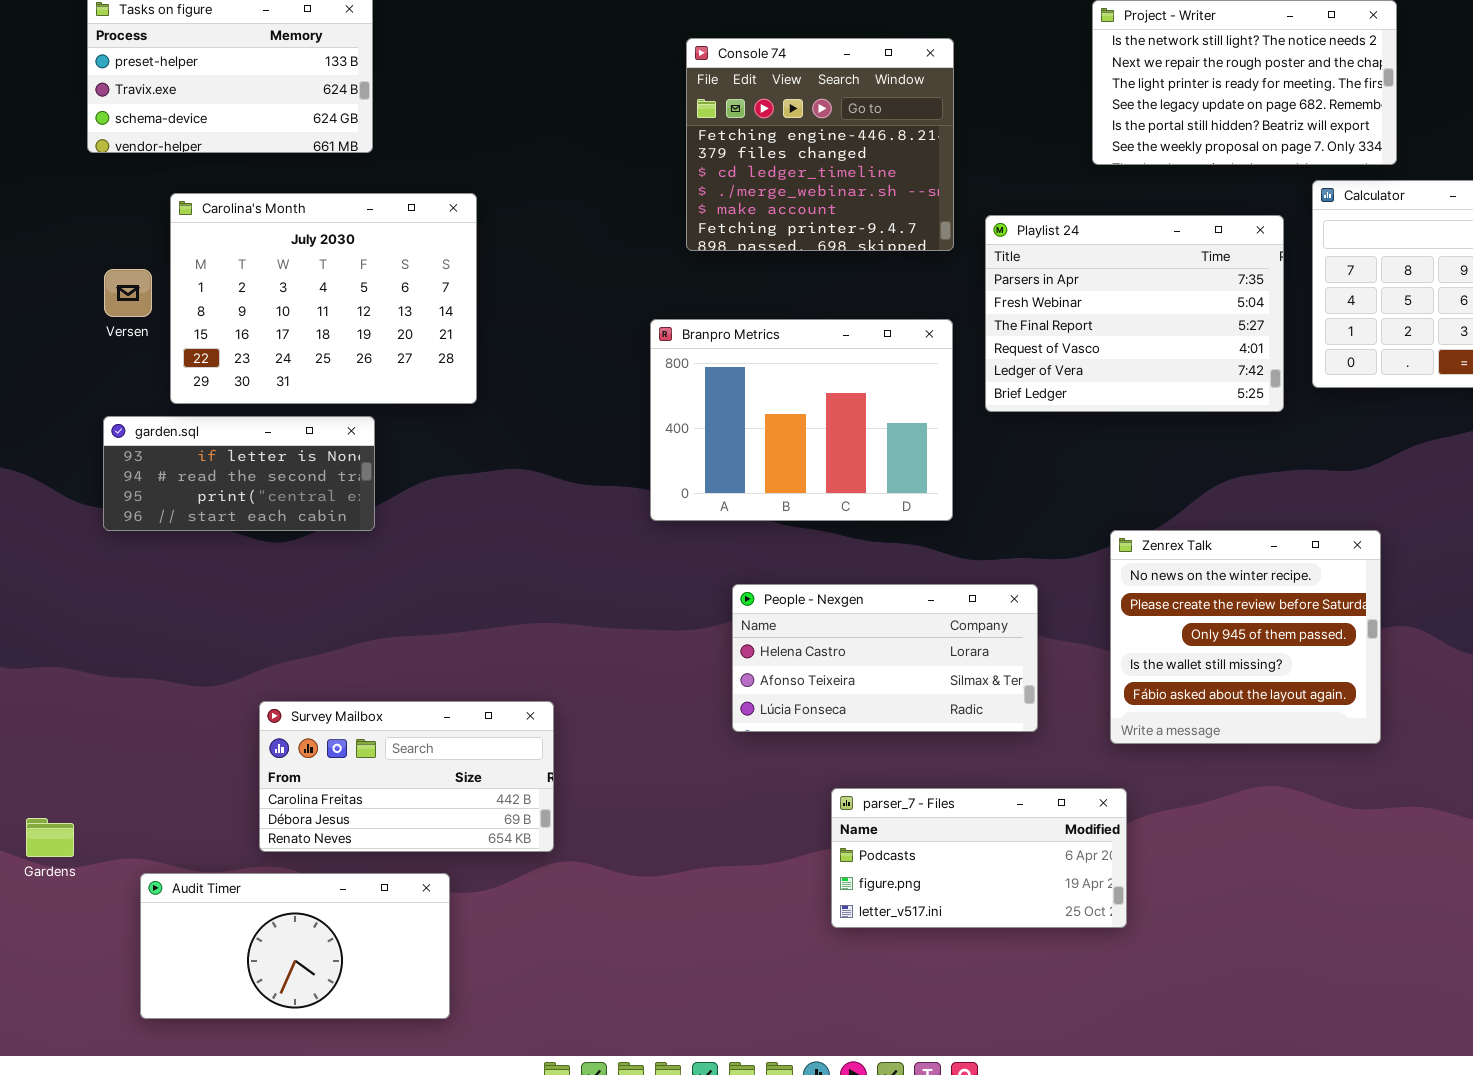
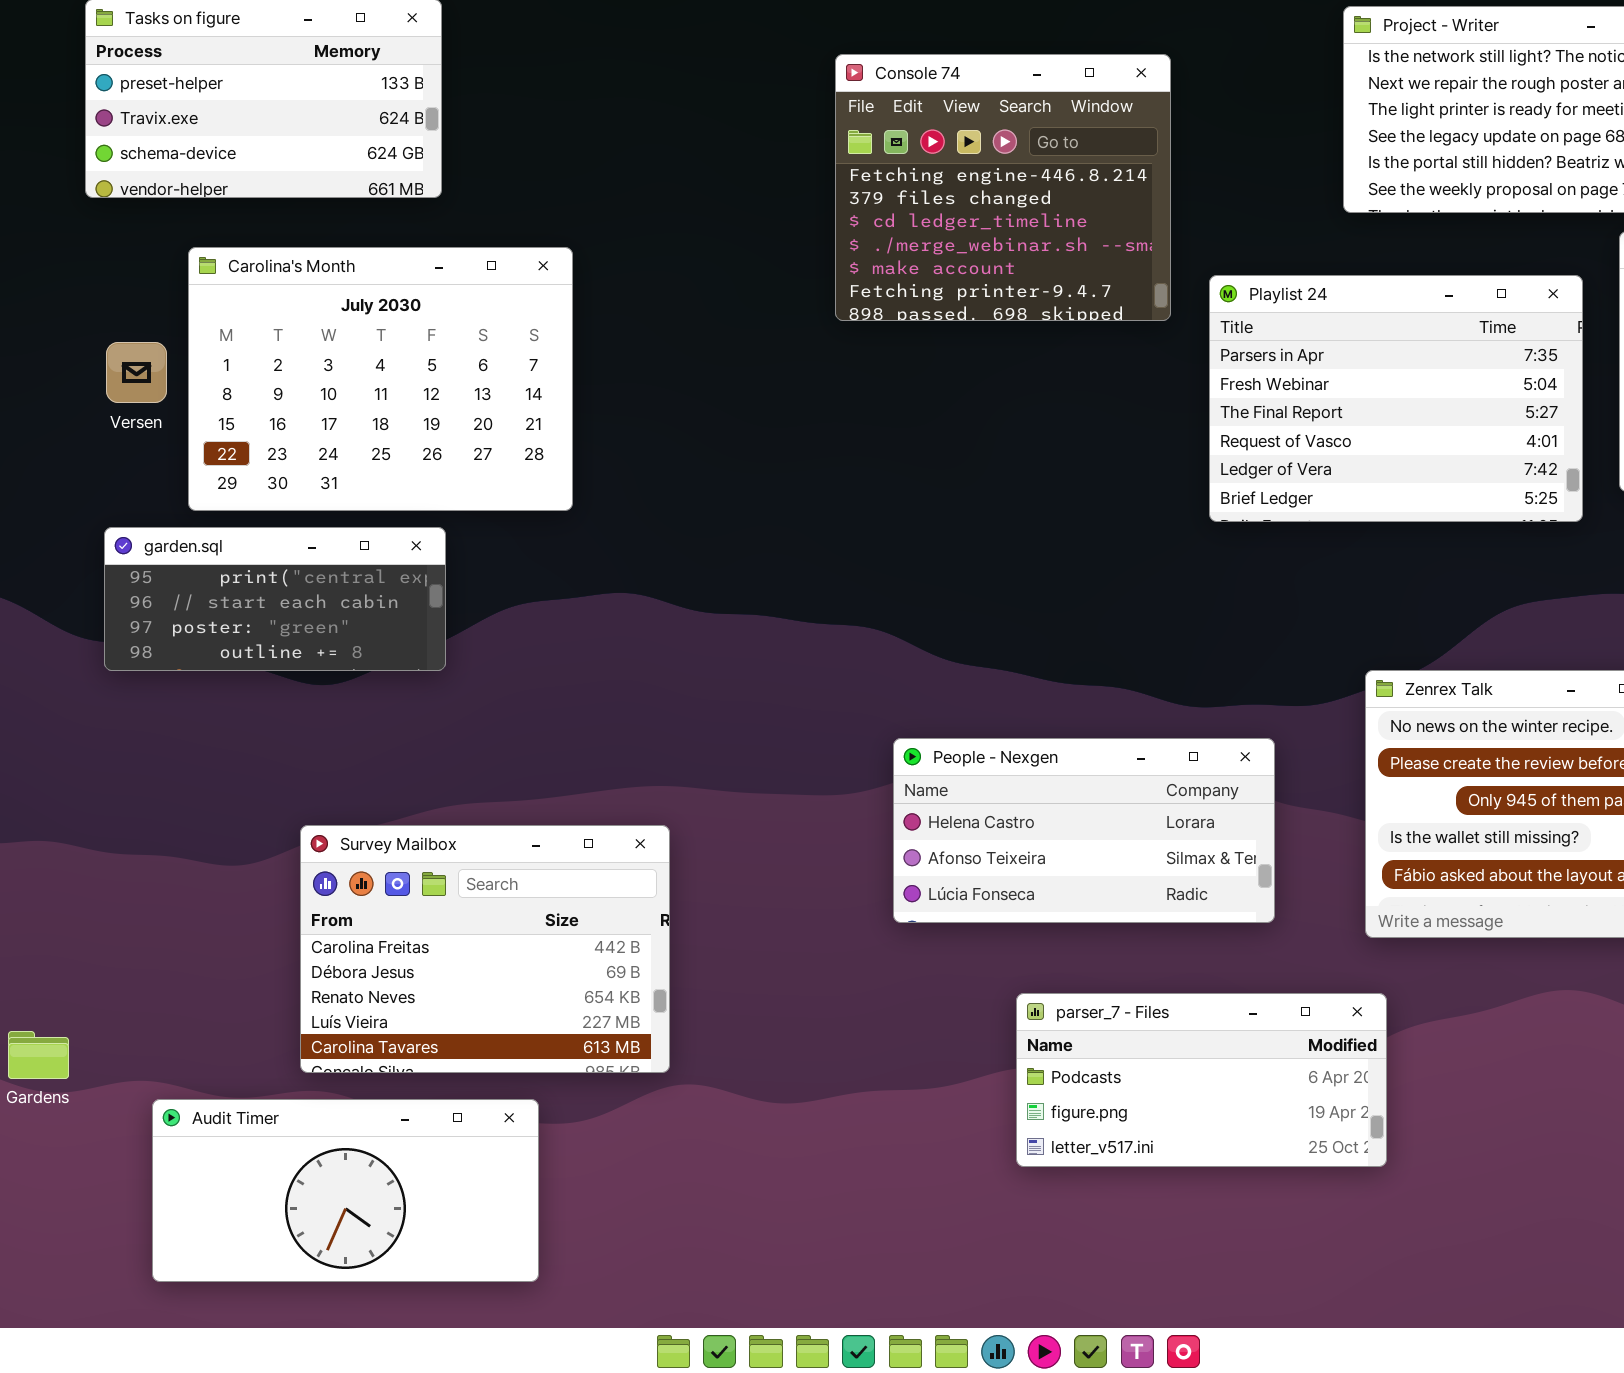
Branpro Metrics: [650,319,953,521] -> none, closed
garden.sql: [103,416,375,531] -> [104,527,446,671], scrolled down 2 rows
Survey Mailbox: [259,701,554,852] -> [300,825,670,1073], resized

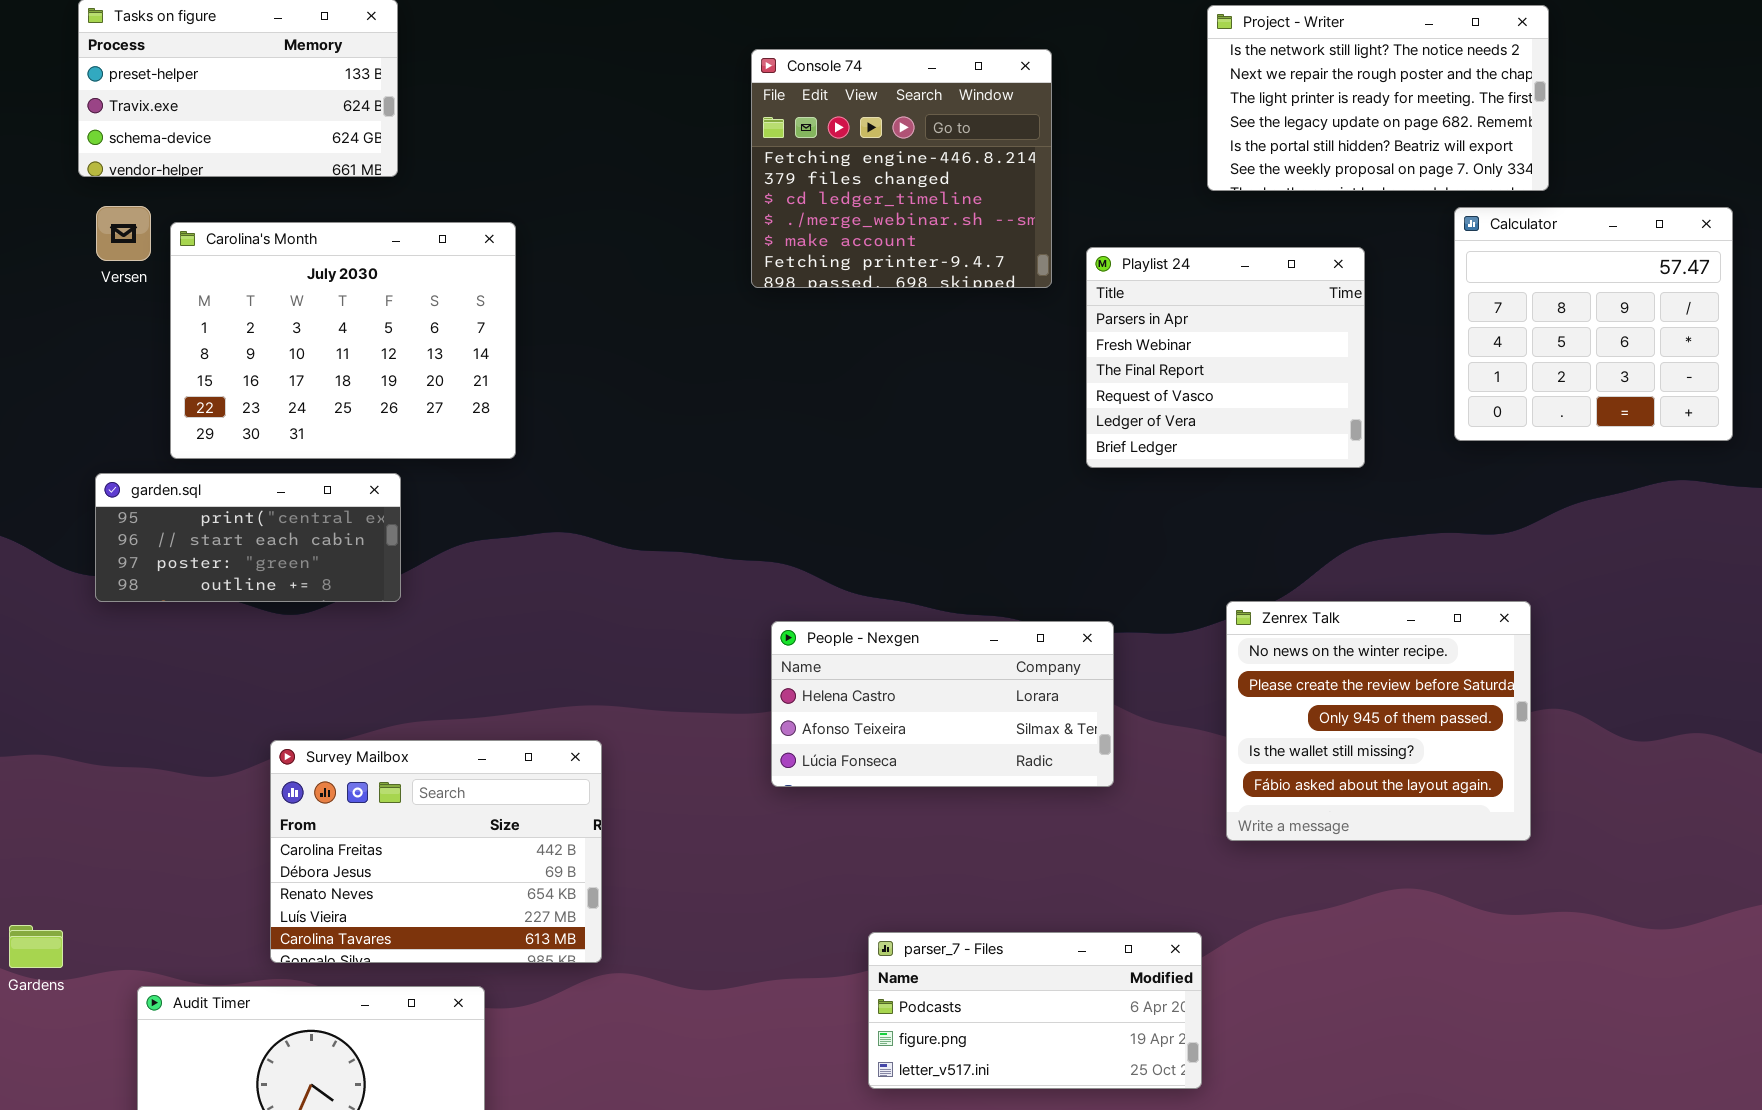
Playlist 24: [1209,275,1583,522] -> [1086,247,1365,468], resized
Versen: [106,342,167,403] -> [96,206,151,261], moved
People - Nexgen: [893,738,1275,923] -> [771,621,1114,787], moved
parser_7 - Files: [1016,993,1387,1167] -> [868,932,1202,1089], moved

